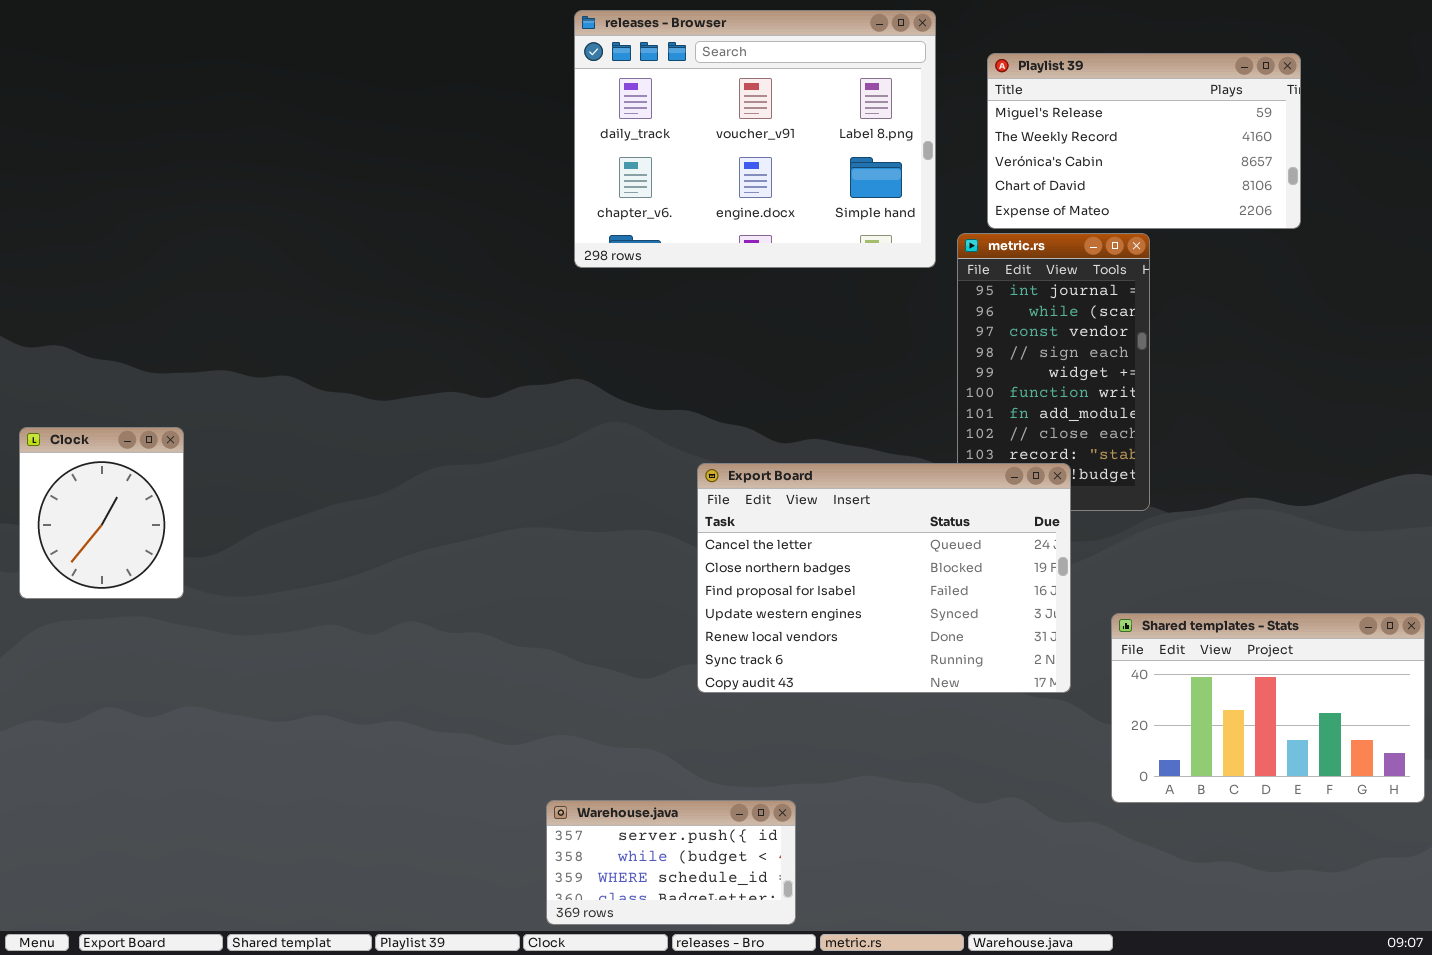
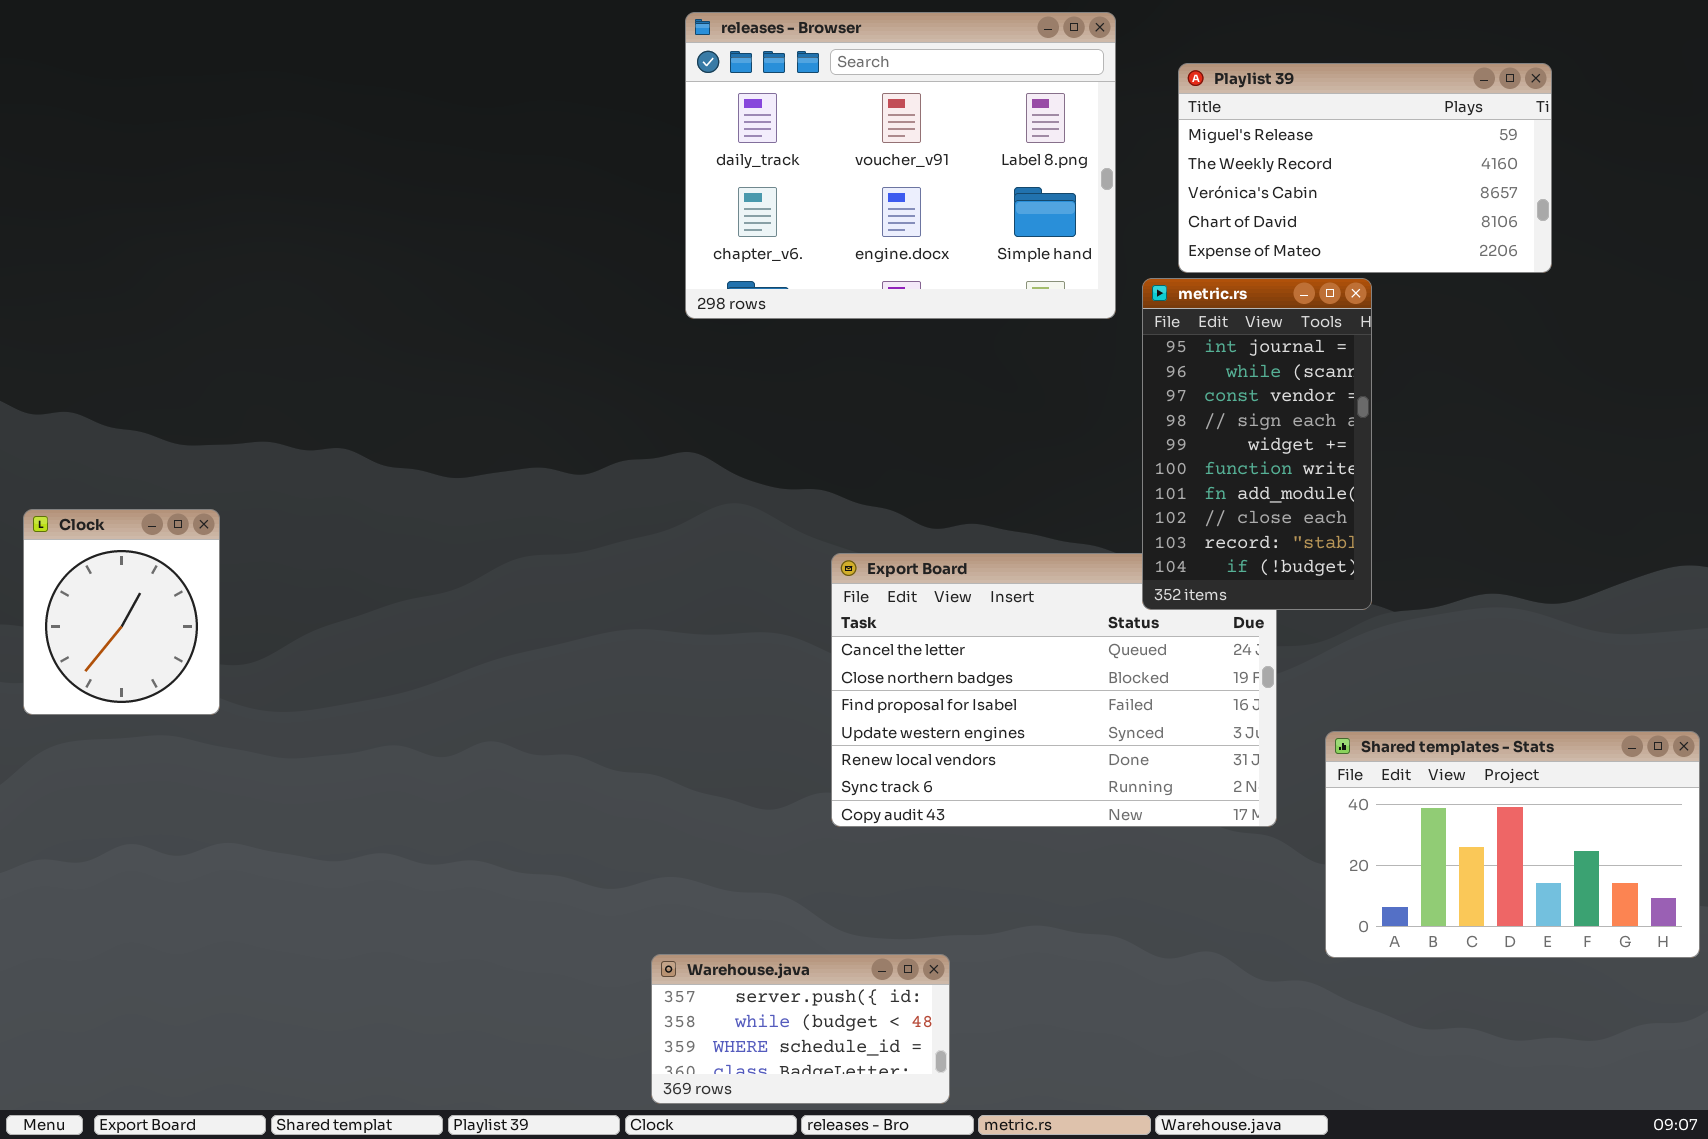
metric.rs: [957,233,1150,511] -> [1142,278,1372,610], raised

